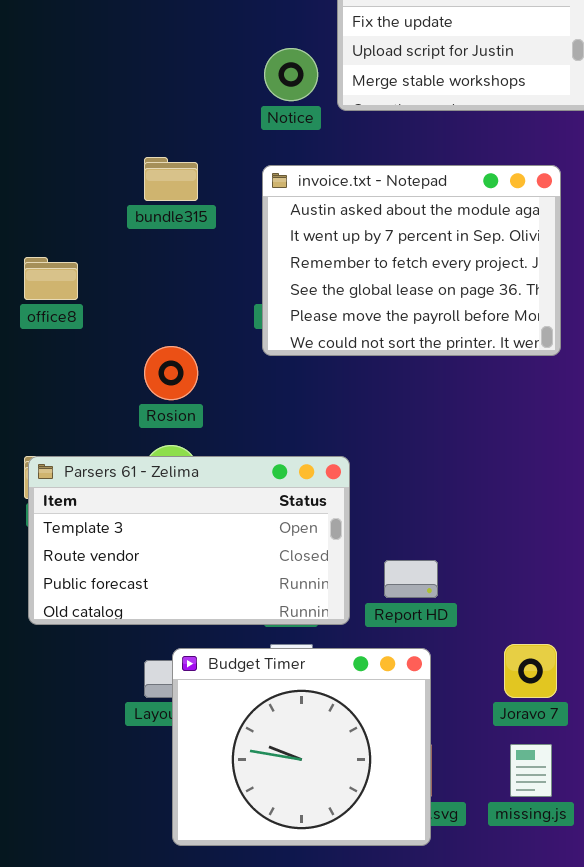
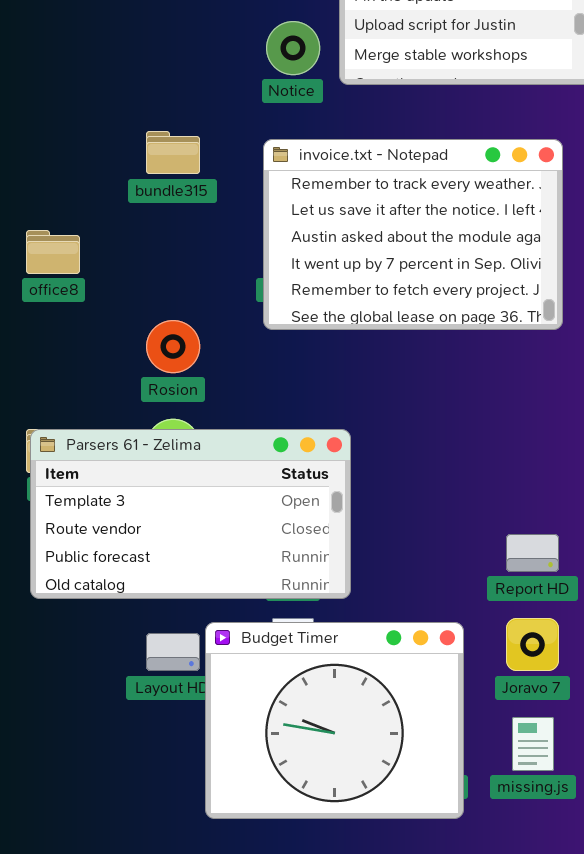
invoice.txt - Notepad: [262,165,561,356] -> [263,139,563,330], scrolled up 2 rows
Report HD: [384,560,438,598] -> [506,534,559,572], moved
Budget Timer: [172,648,431,846] -> [205,622,464,819], moved

